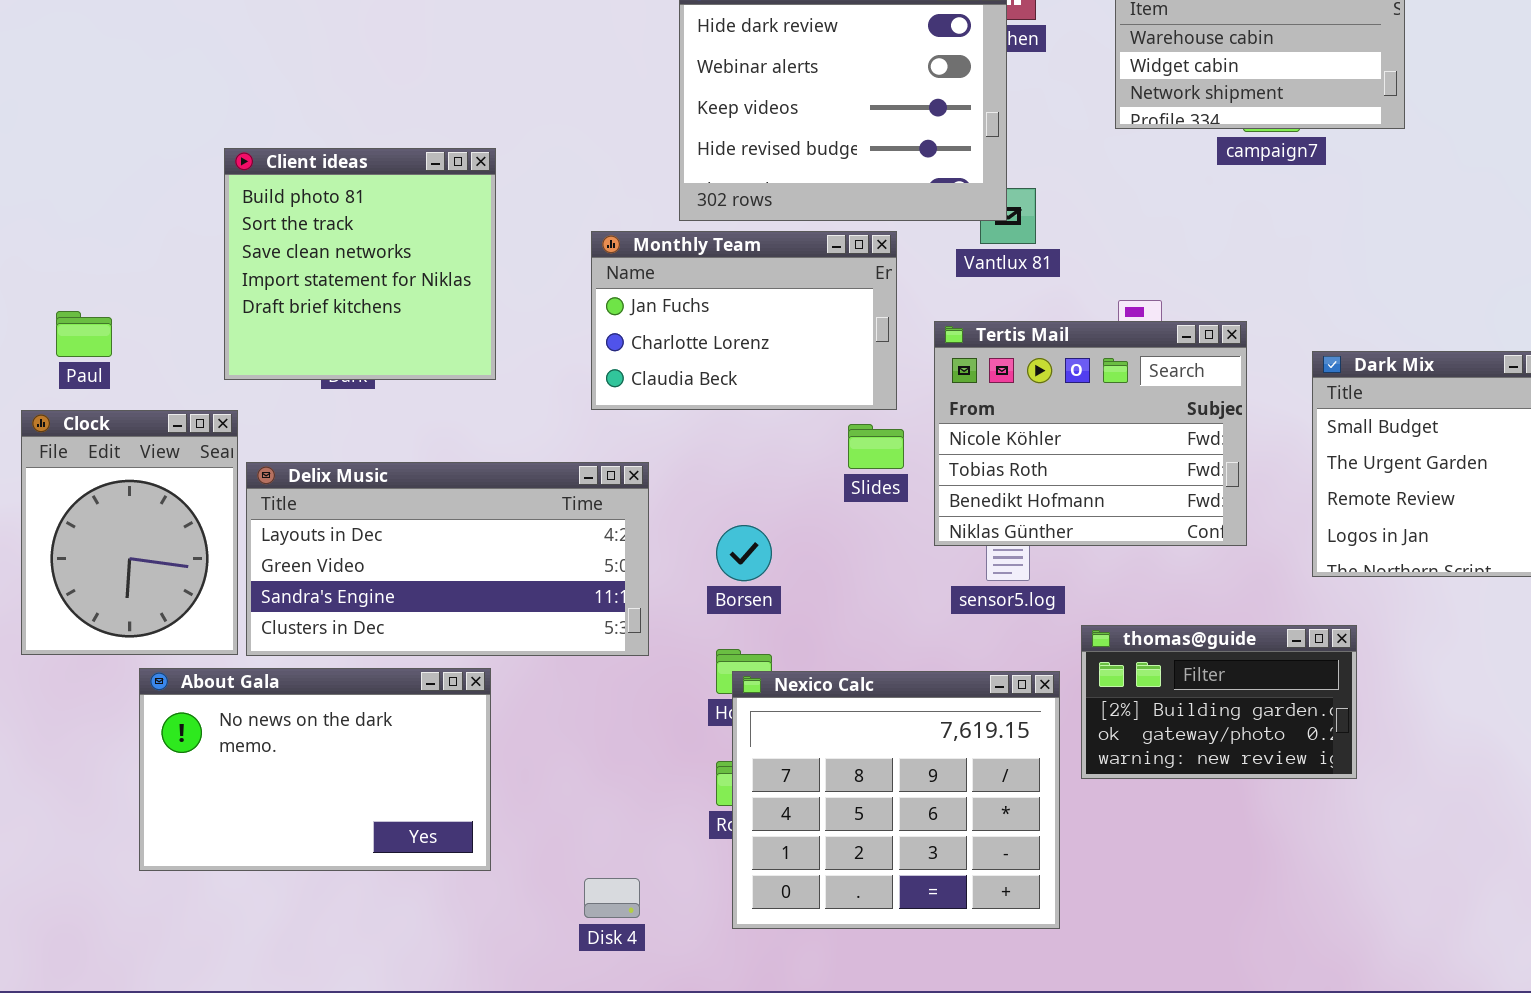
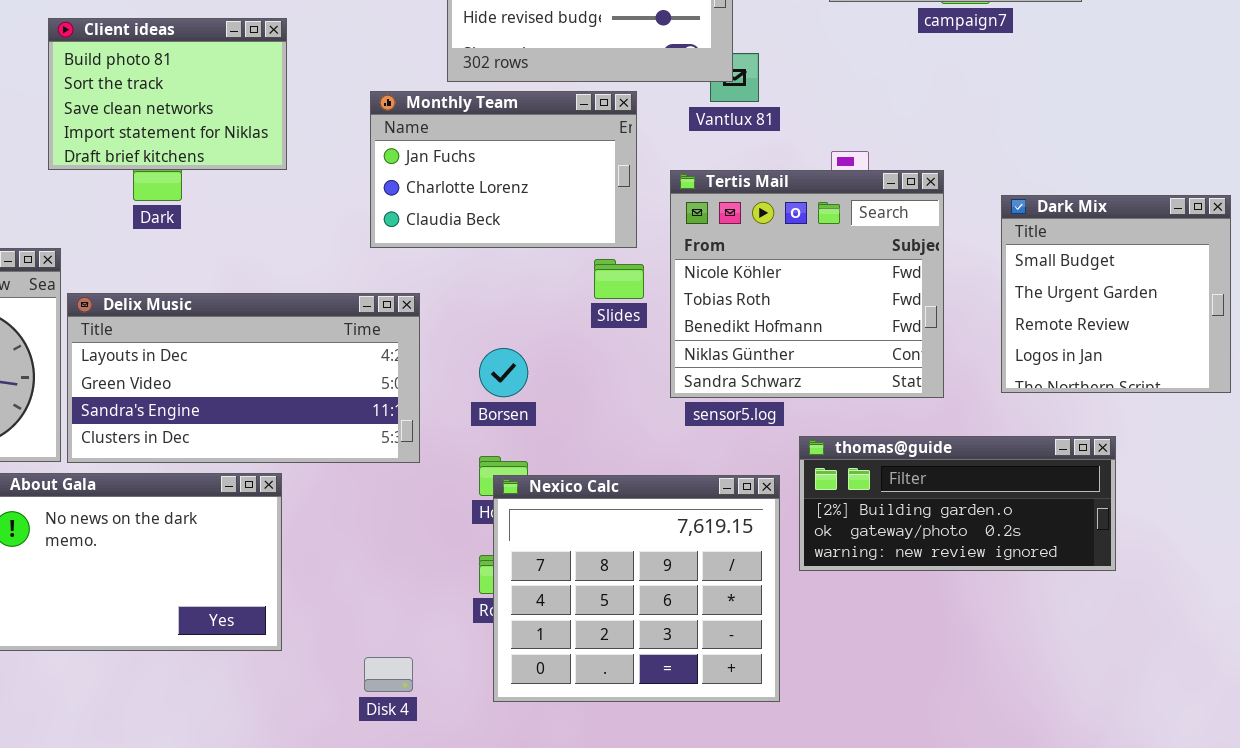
Client ideas: [224,148,496,380] -> [48,18,287,170], resized
Tertis Mail: [934,321,1247,546] -> [670,170,944,398], resized
thomas@guide: [1081,625,1357,779] -> [799,436,1116,571], resized

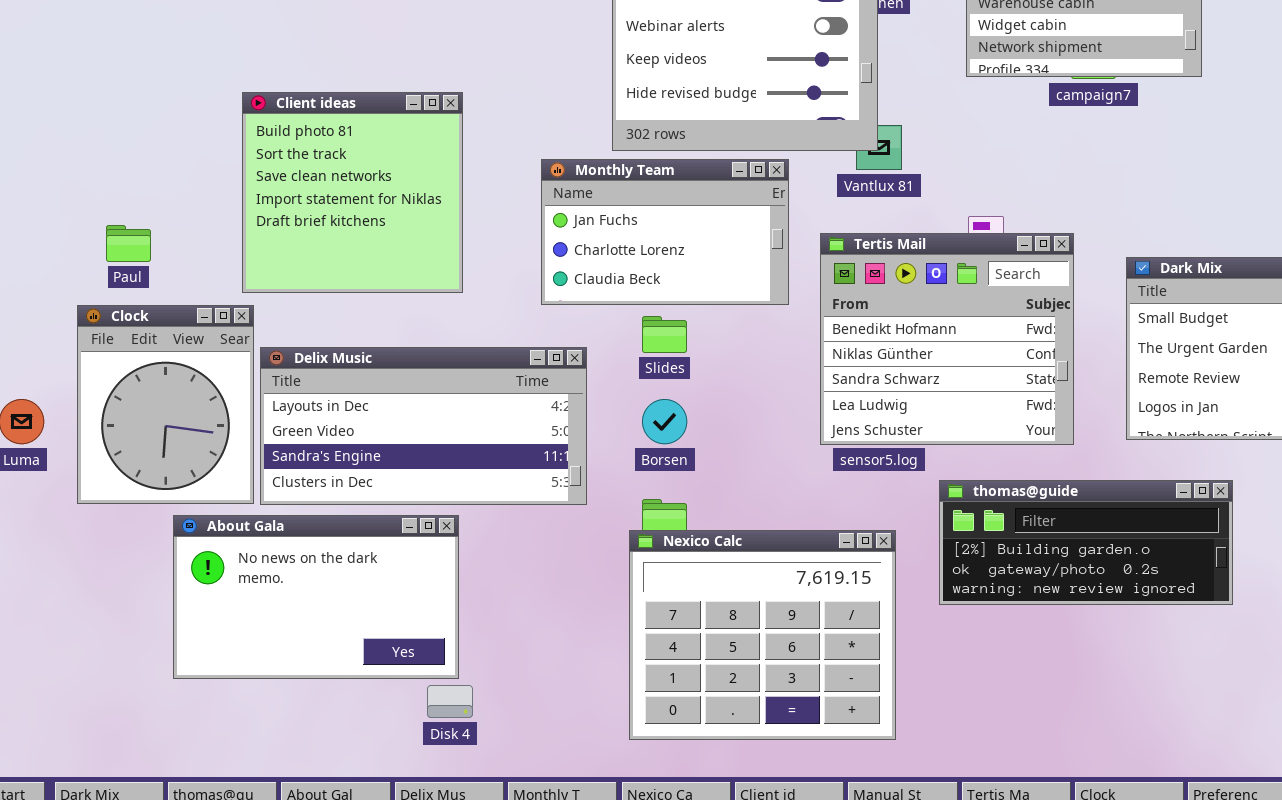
Client ideas: [48,18,287,170] -> [242,92,463,293], resized
Tertis Mail: [670,170,944,398] -> [820,233,1074,445], scrolled down 2 rows
Slides: [594,259,644,299] -> [642,316,687,353], moved
Nexico Calc: [493,475,780,702] -> [629,530,896,740], moved
Disk 4: [364,657,413,692] -> [427,685,473,718], moved

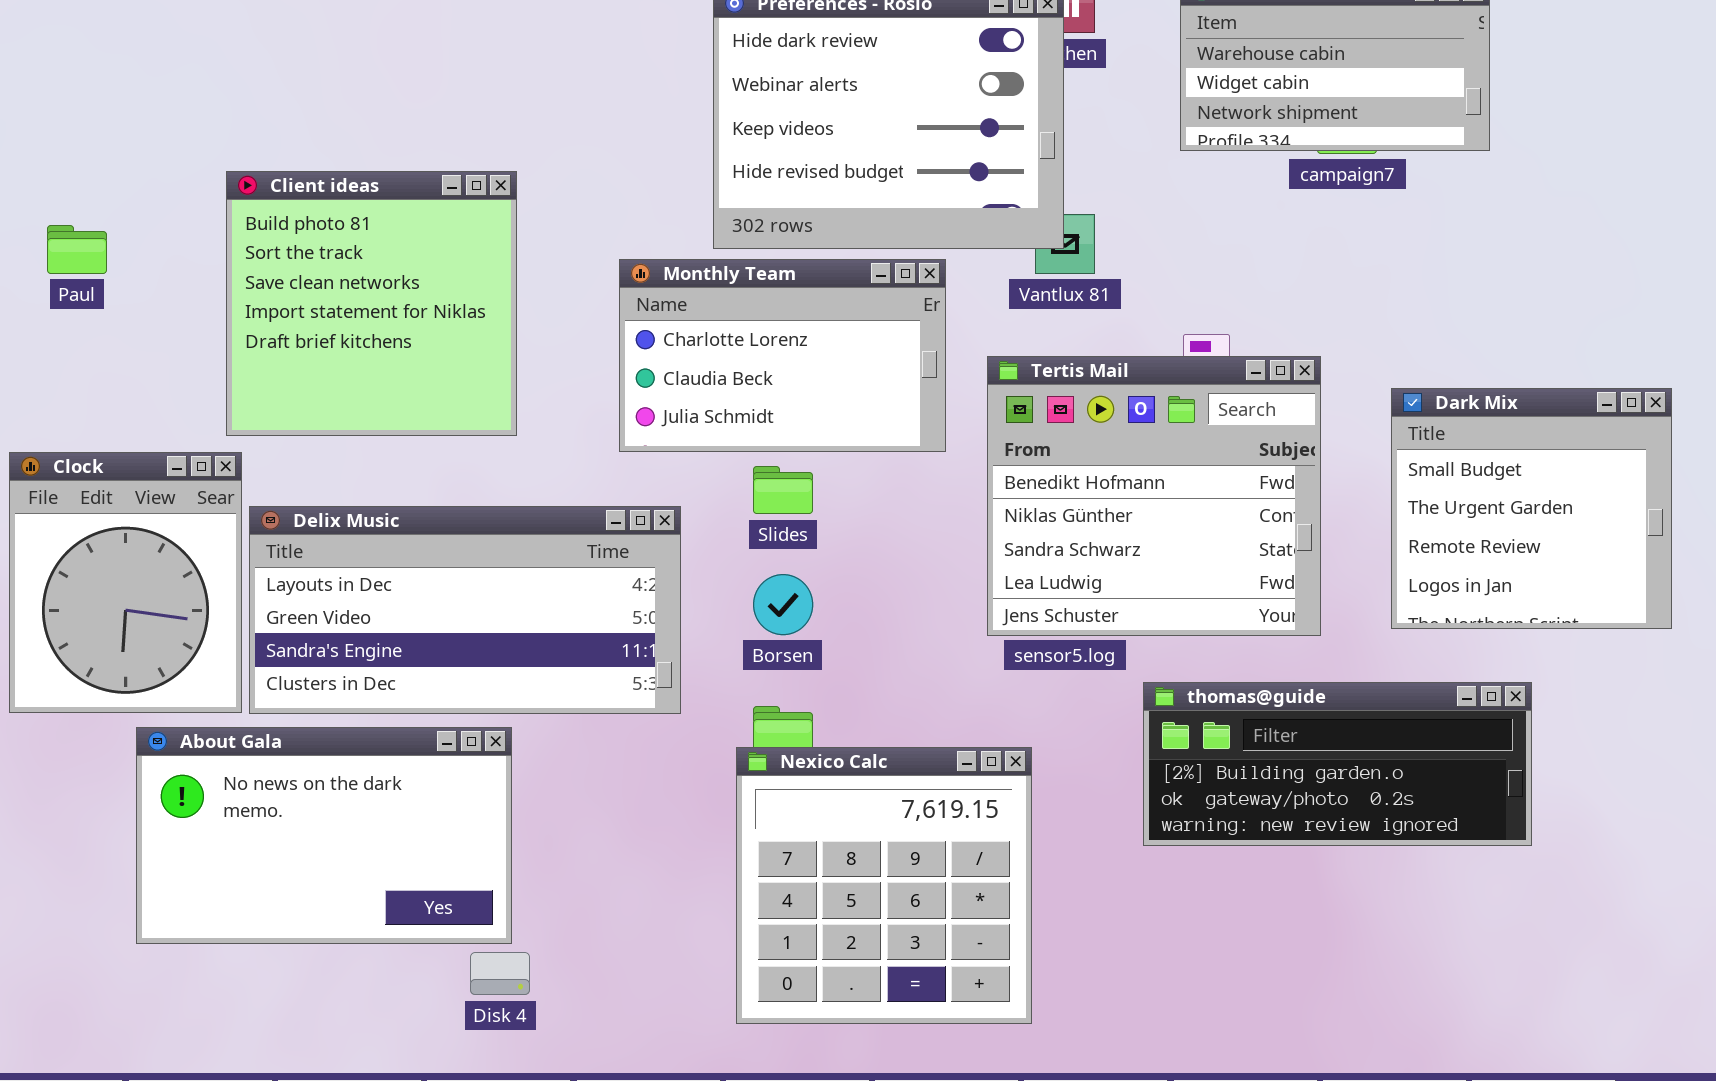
Monthly Team: [541,159,789,305] -> [619,259,946,452], scrolled down 1 row
Paul: [106,225,151,262] -> [47,225,107,274], moved
Nexico Calc: [629,530,896,740] -> [736,747,1032,1024], resized

